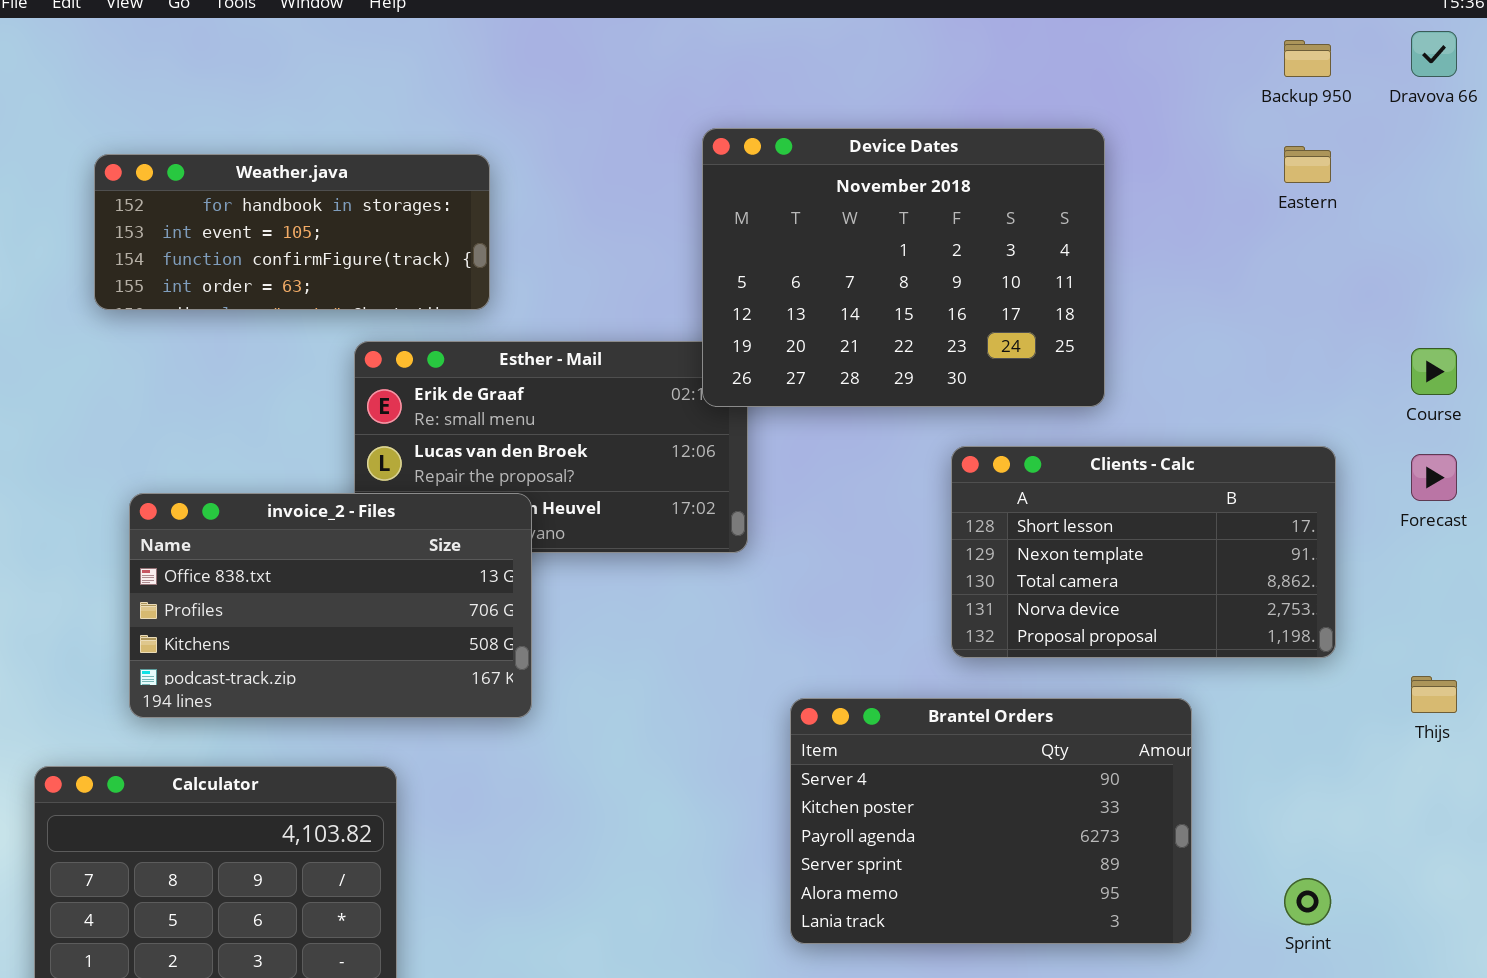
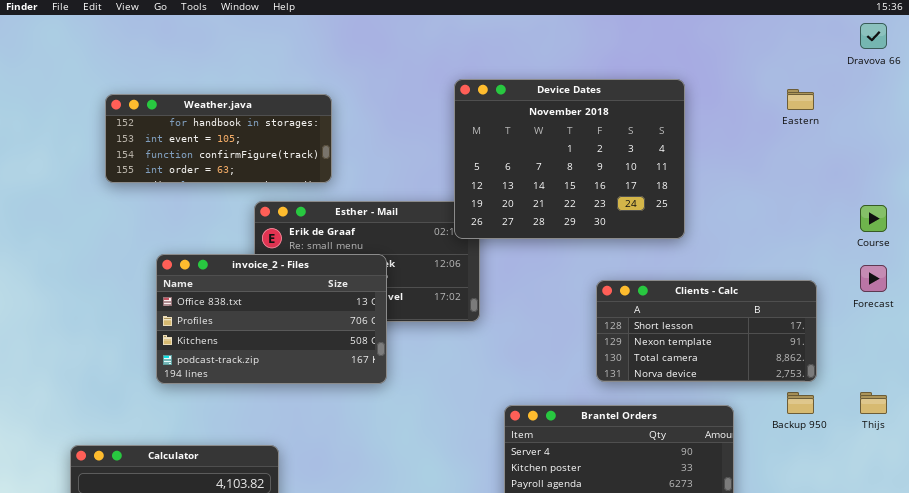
Backup 950: [1284,40,1331,77] -> [787,392,814,414], moved
Clients - Calc: [951,446,1336,658] -> [596,280,817,382], resized
invoice_2 - Files: [129,493,532,718] -> [156,254,387,384], moved

